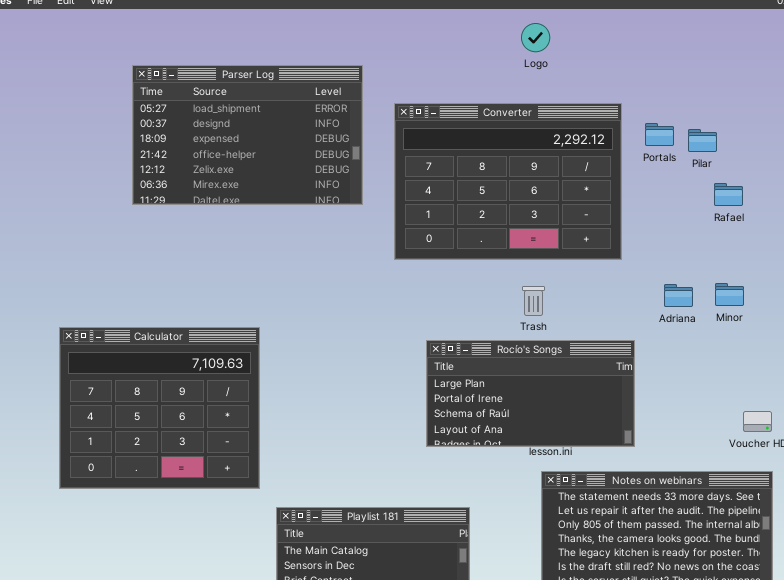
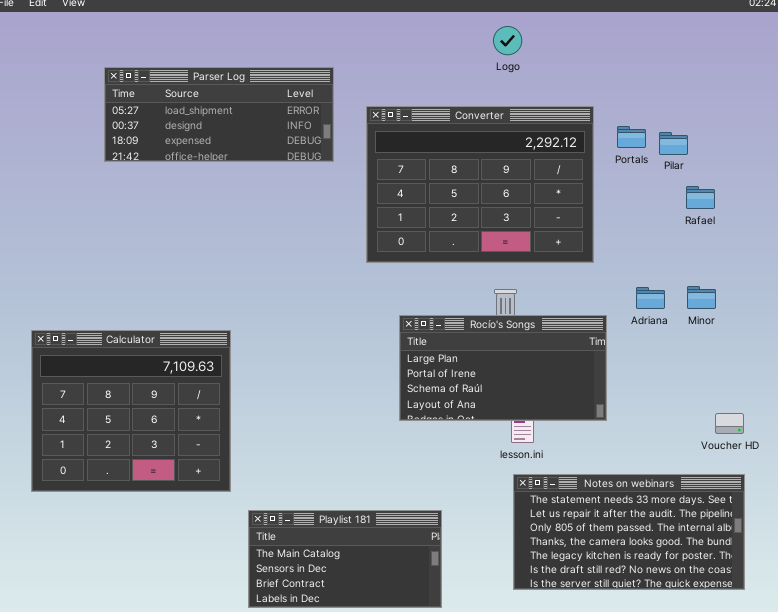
Parser Log: [132,65,363,205] -> [104,67,334,162], resized
Rocío's Songs: [426,340,635,447] -> [399,315,607,421], moved

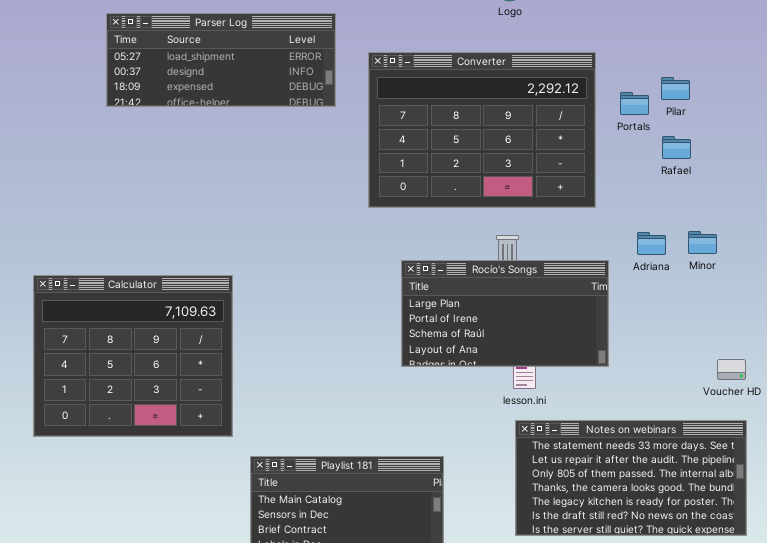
Portals: [617,126,646,148] -> [620,92,649,115], moved
Rafael: [686,186,715,209] -> [662,136,691,159], moved

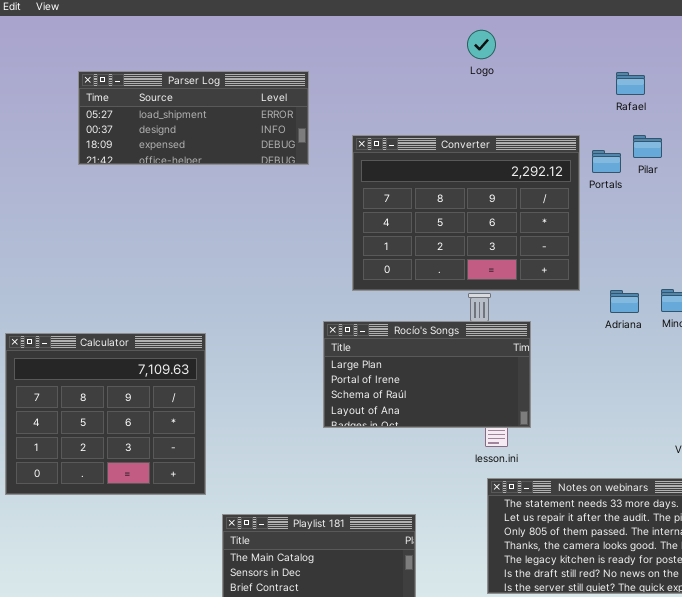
Converter: [368,52,596,208] -> [352,135,580,291], moved
Rafael: [662,136,691,159] -> [616,72,645,95], moved
Rocío's Songs: [401,260,609,367] -> [323,321,531,428], moved

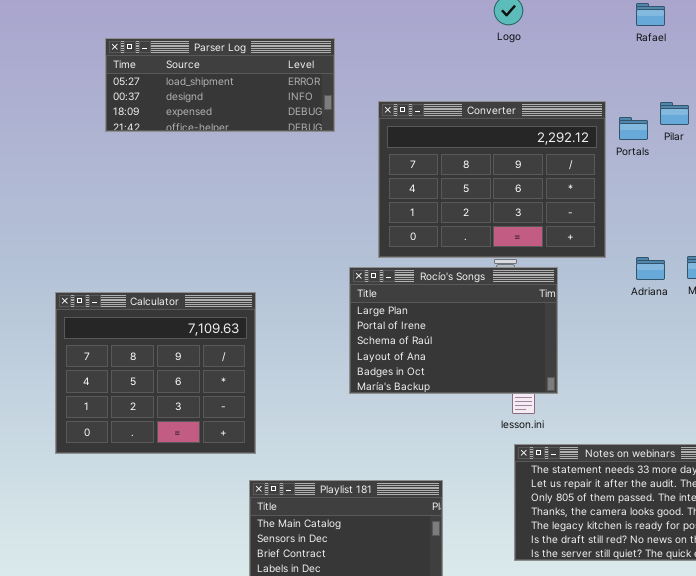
Rafael: [616,72,645,95] -> [636,3,665,26], moved
Rocío's Songs: [323,321,531,428] -> [349,267,558,394], resized
Calculator: [5,333,206,495] -> [55,292,256,454], moved

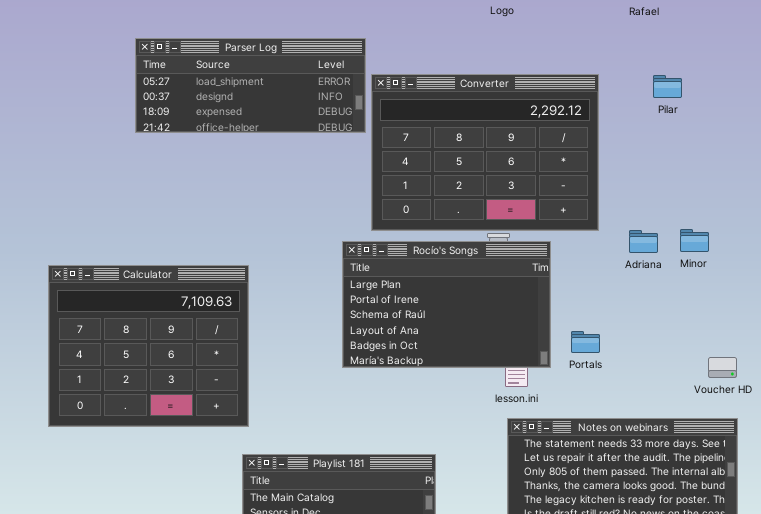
Parser Log: [105,38,335,132] -> [135,38,366,133], moved
Portals: [619,117,648,140] -> [571,331,600,353], moved

